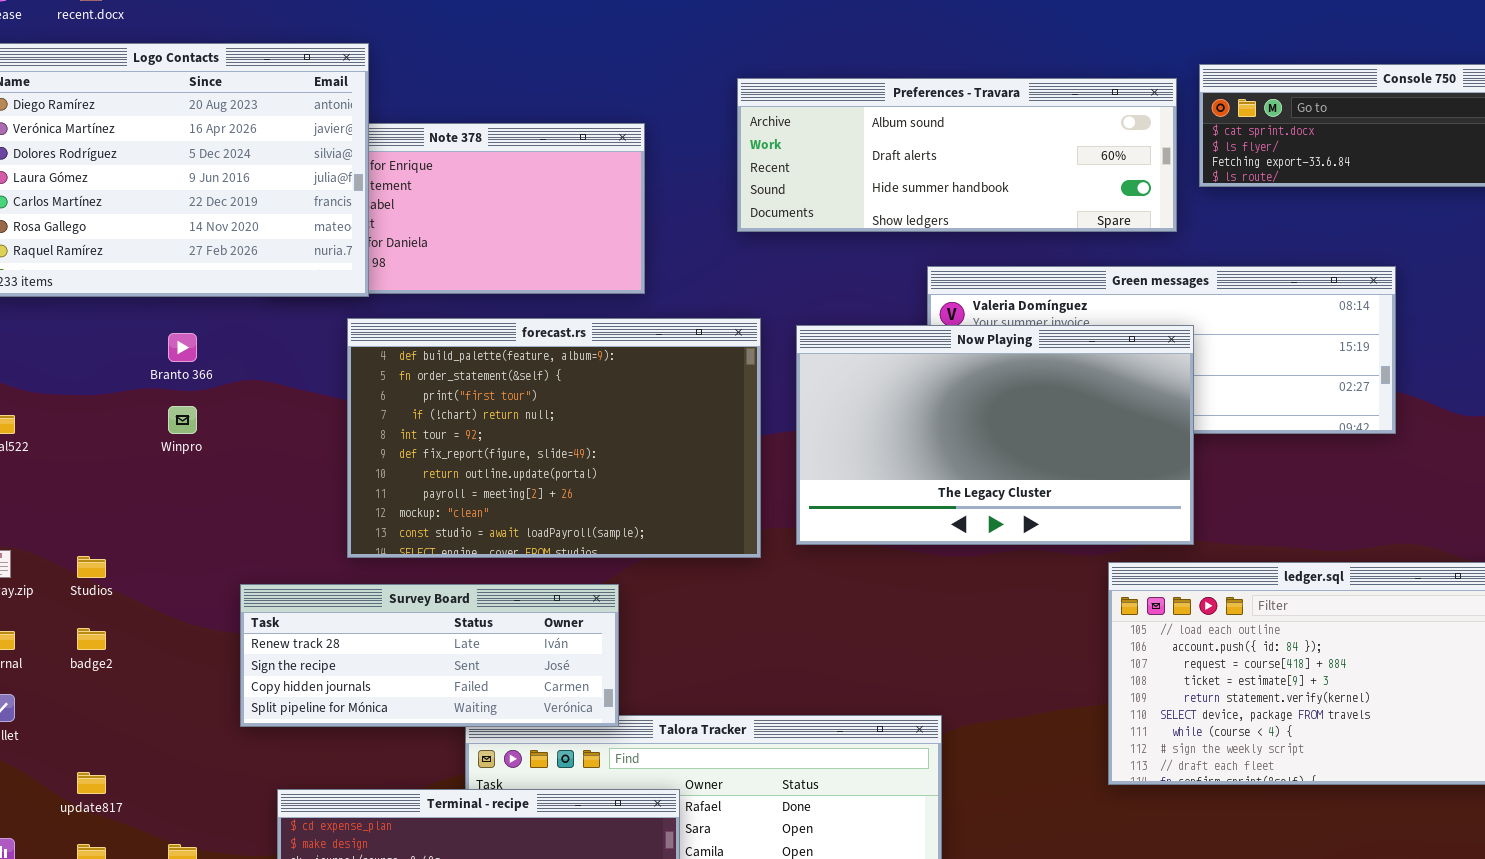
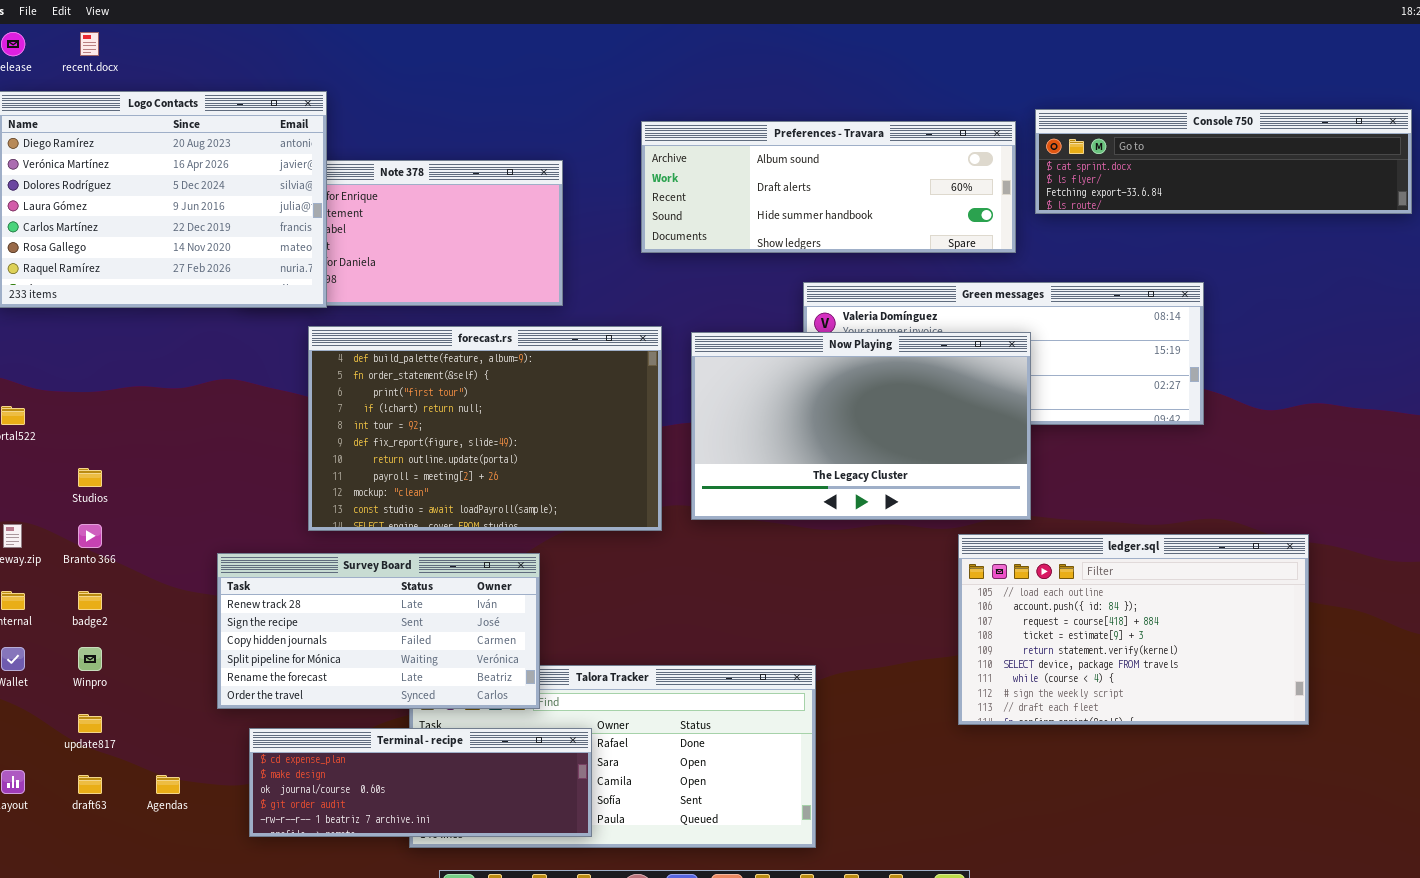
Branto 366: [168,333,197,362] -> [78,524,102,548], moved
Winpro: [168,406,197,434] -> [78,647,102,671], moved
Studios: [77,556,106,578] -> [78,468,102,487], moved
Survey Board: [240,584,619,727] -> [217,553,540,709], resized

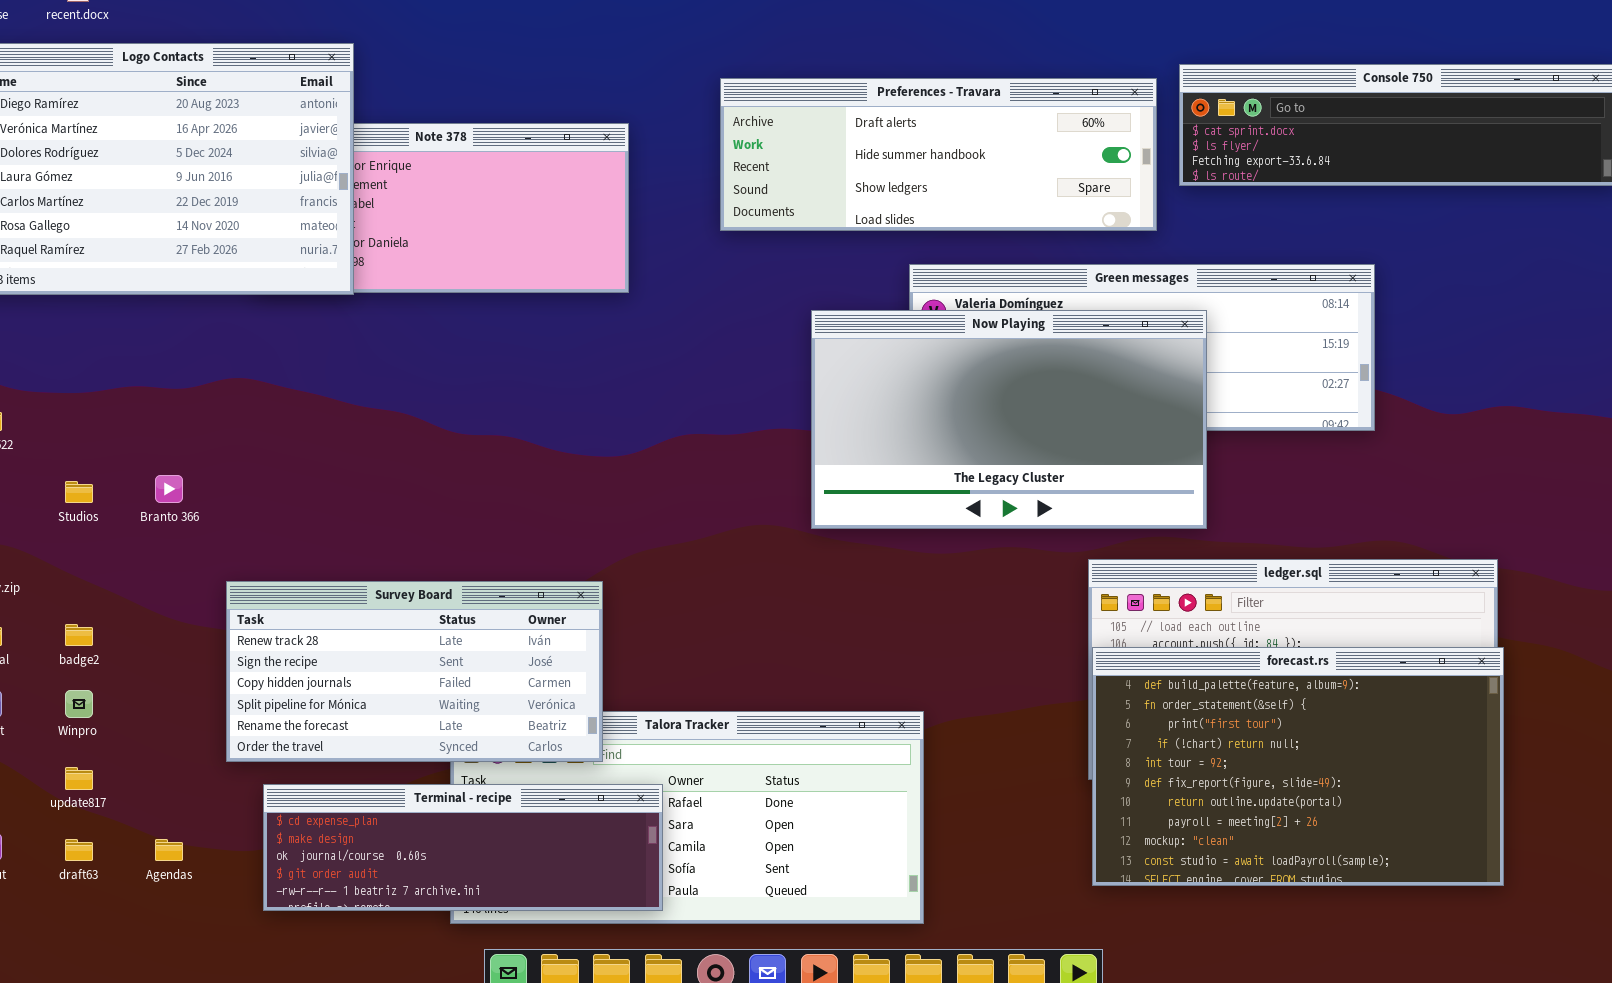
Preferences - Travara: [641,121,1016,253] -> [720,78,1157,231], scrolled down 1 row
forecast.rs: [308,326,662,531] -> [1092,647,1504,886], moved
Now Playing: [691,332,1031,520] -> [811,310,1207,529], moved
Branto 366: [78,524,102,548] -> [155,475,183,503], moved

